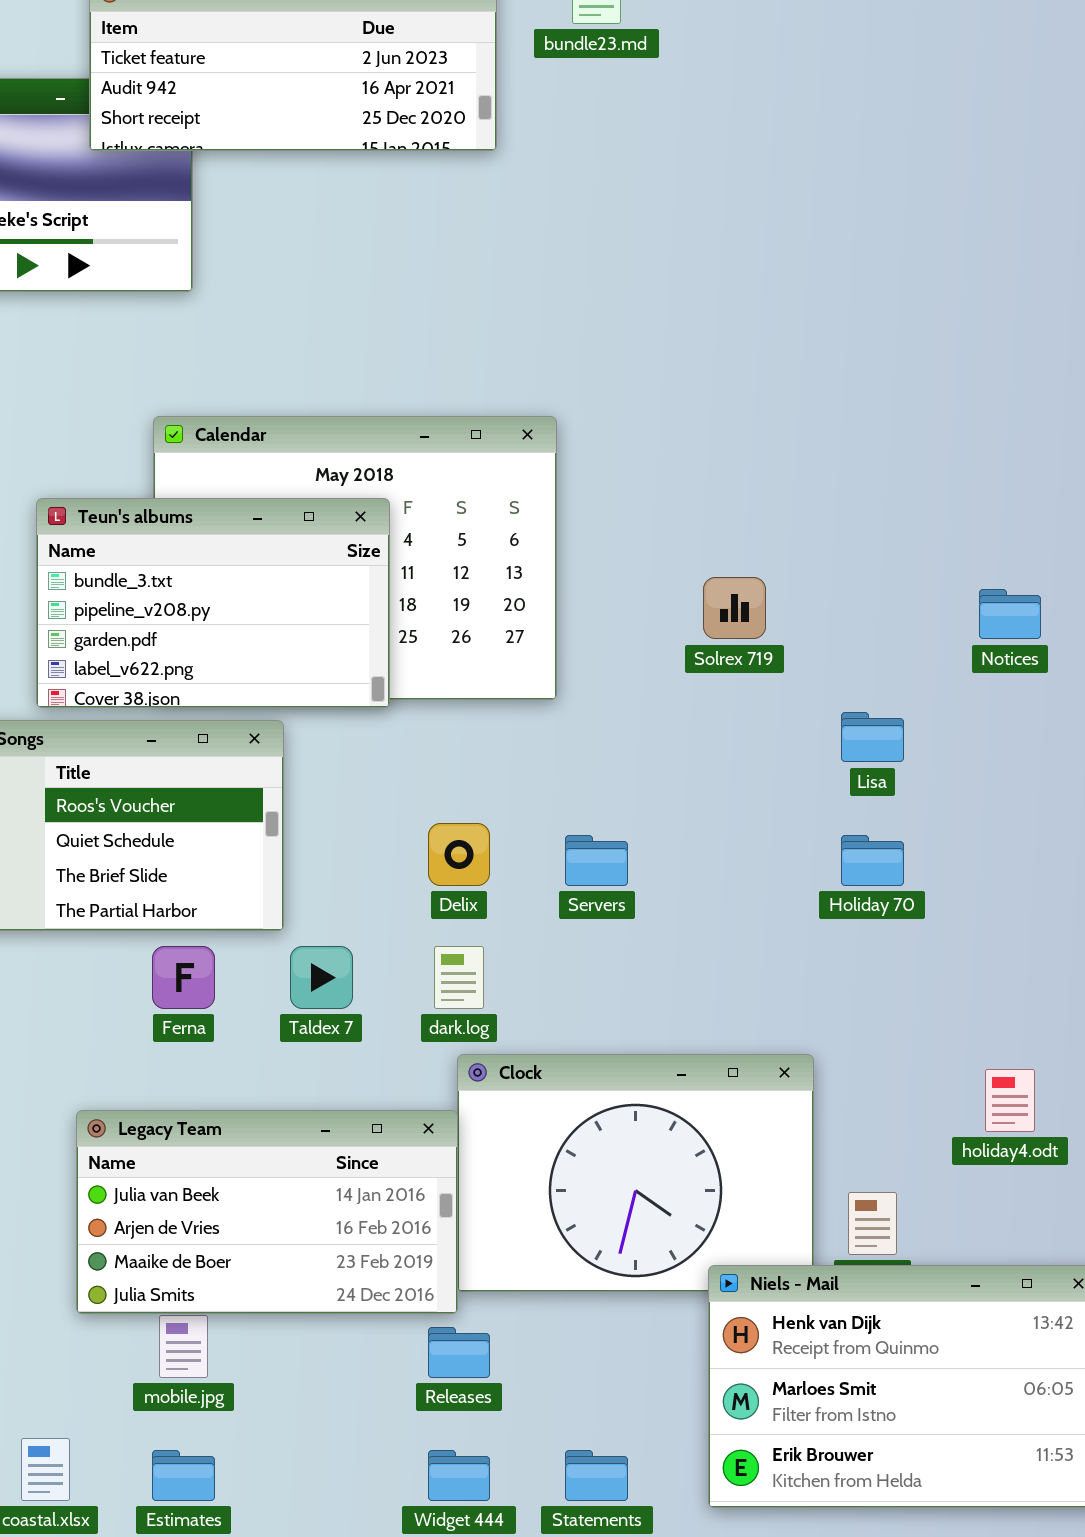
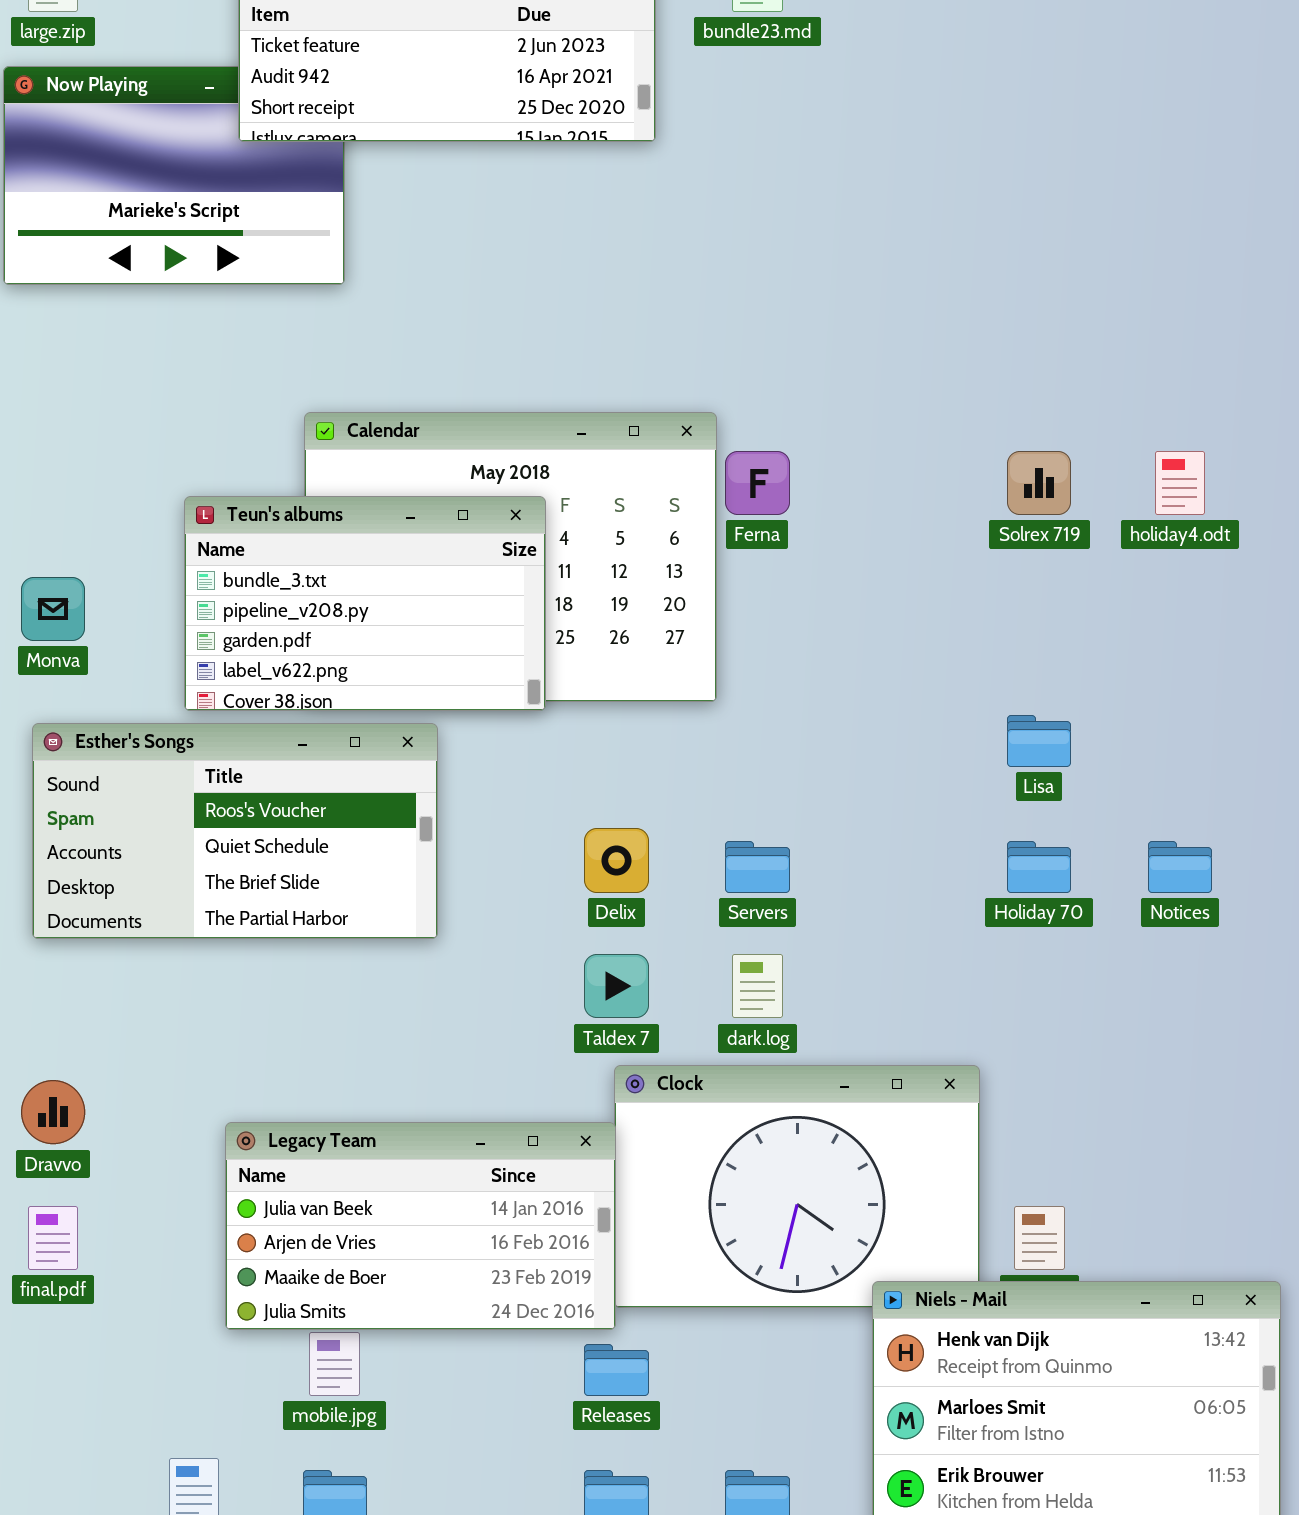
Solrex 719: [703,577,766,639] -> [1007,451,1071,515], moved
Notices: [979,589,1041,639] -> [1148,841,1212,893], moved
Ferna: [152,946,215,1009] -> [725,451,790,515], moved
Taldex 7: [290,946,353,1009] -> [584,954,649,1018], moved
dark.log: [434,946,484,1009] -> [732,954,783,1018], moved
holiday4.odt: [985,1069,1035,1132] -> [1155,451,1205,515], moved

